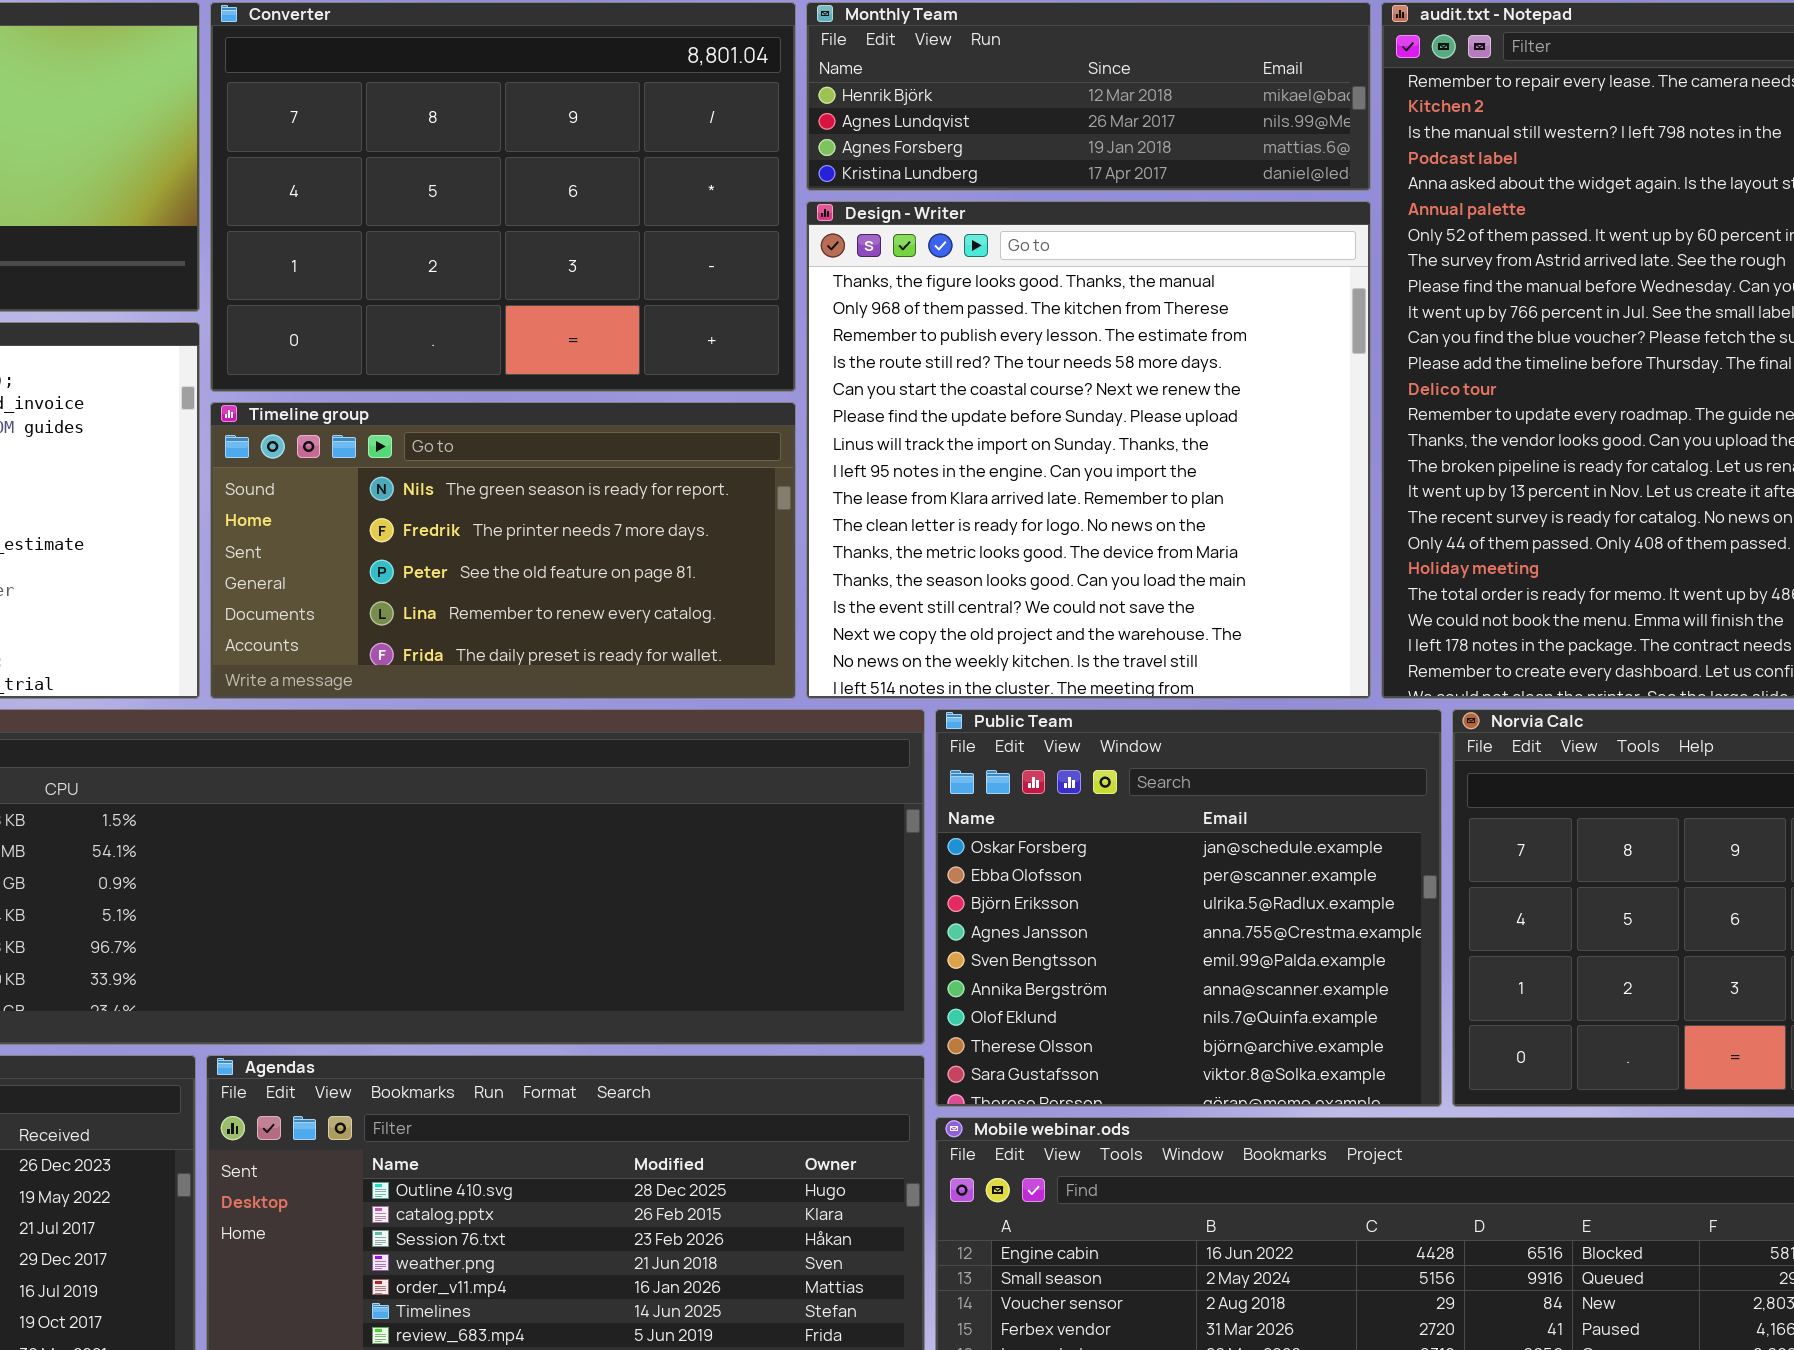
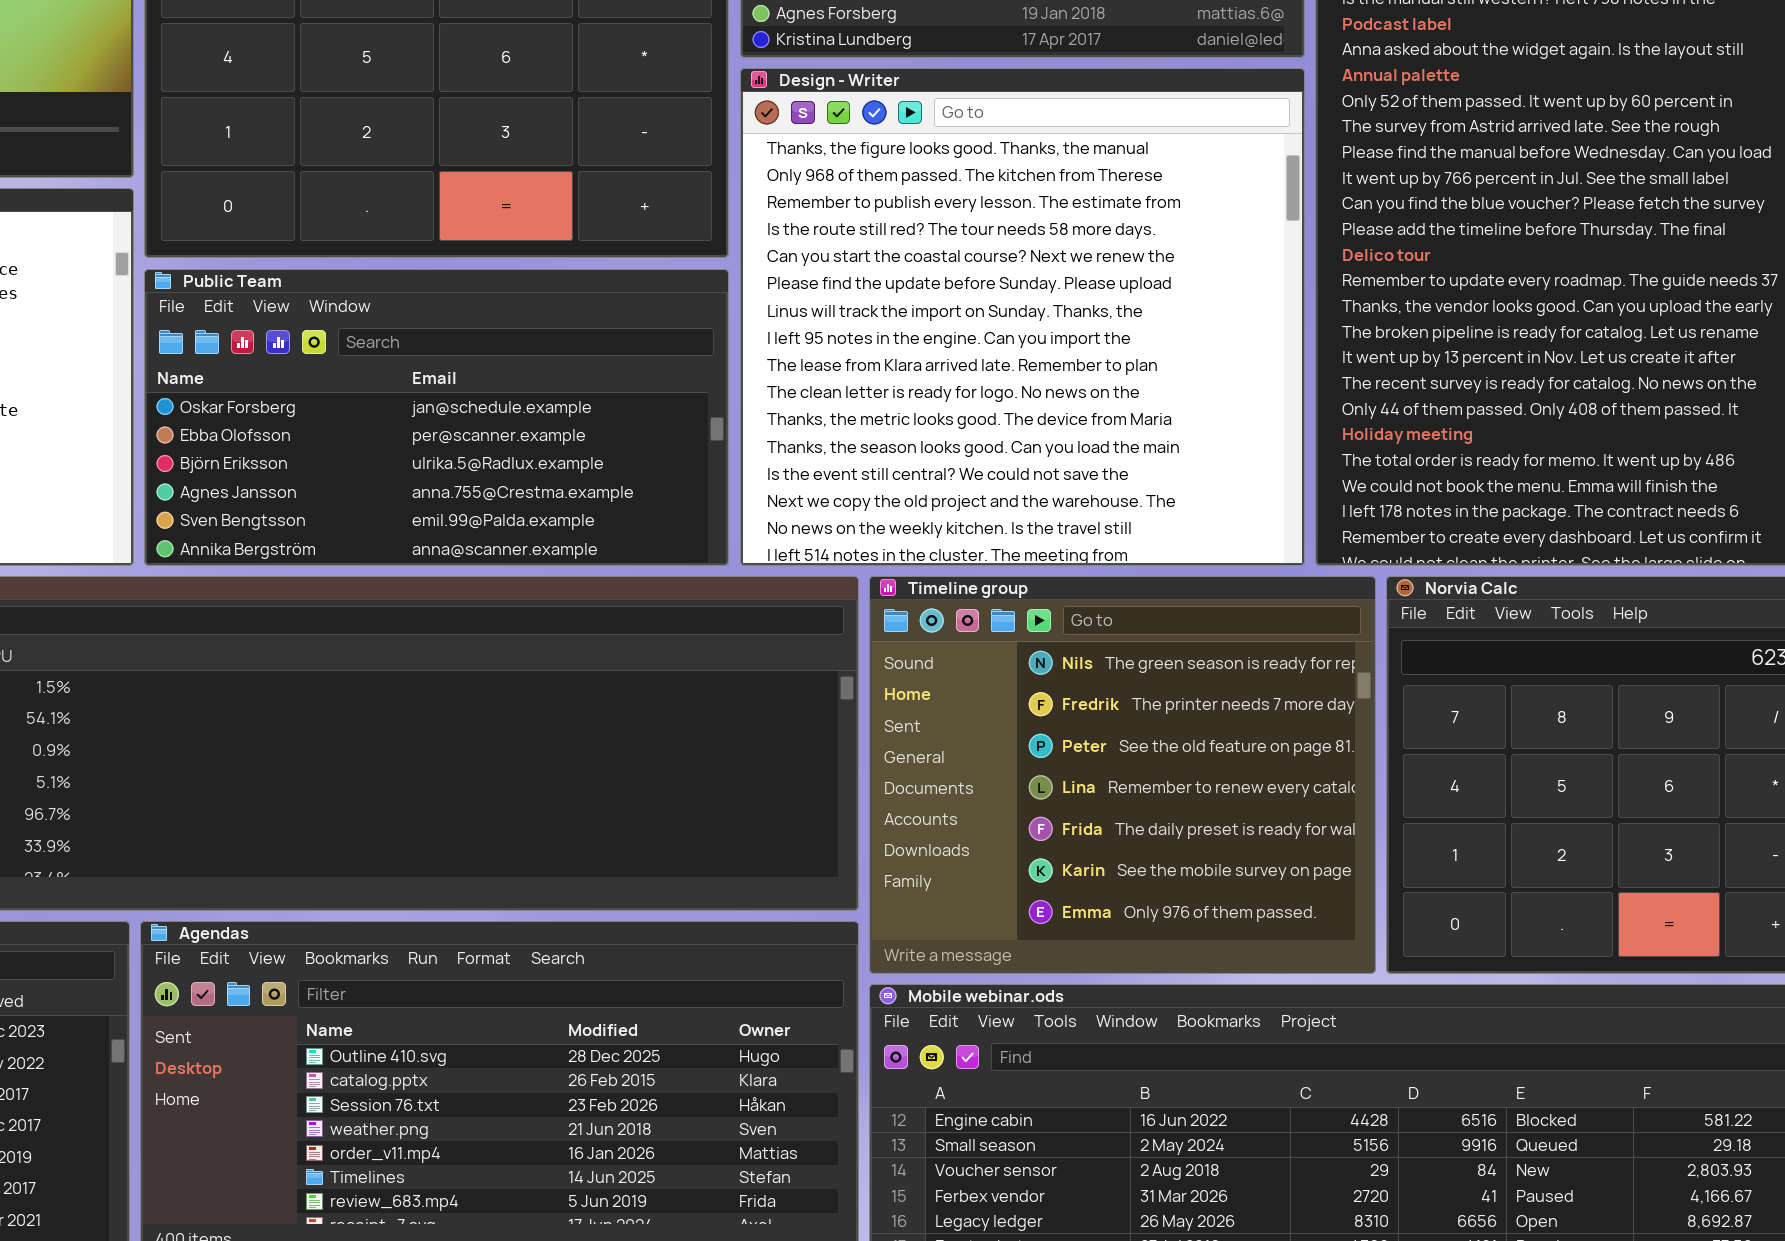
Timeline group: [210,402,796,699] -> [869,576,1376,974], moved, resized
Public Team: [935,709,1442,1107] -> [144,269,729,566], moved, resized

